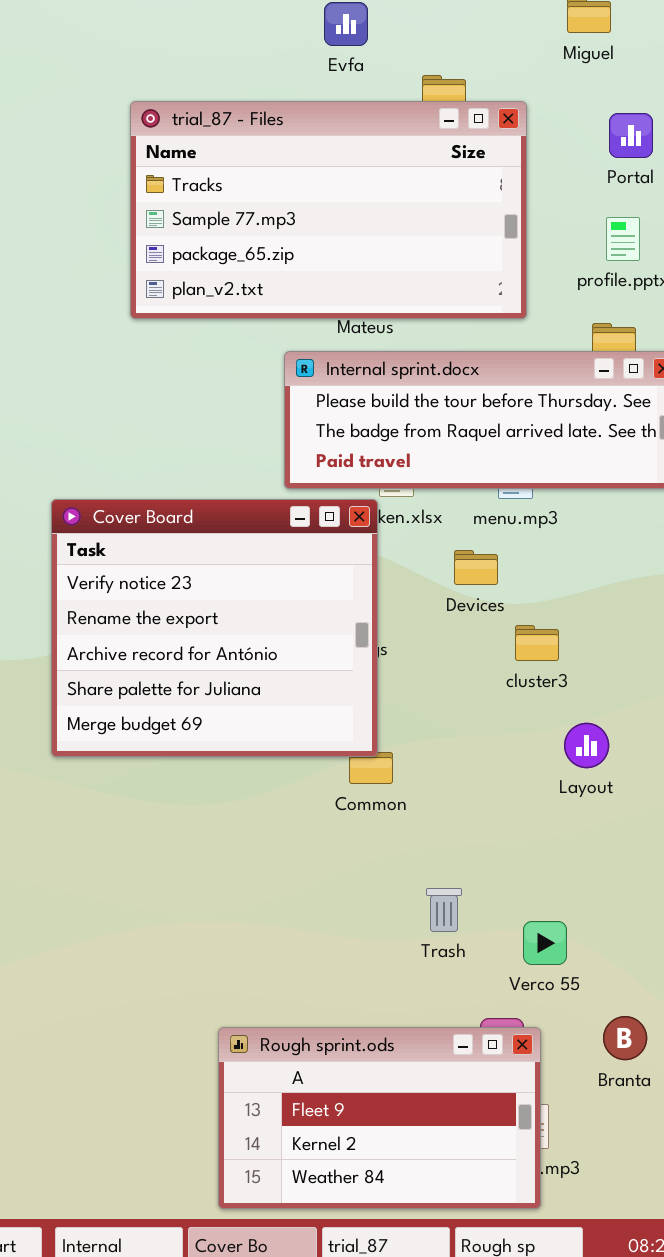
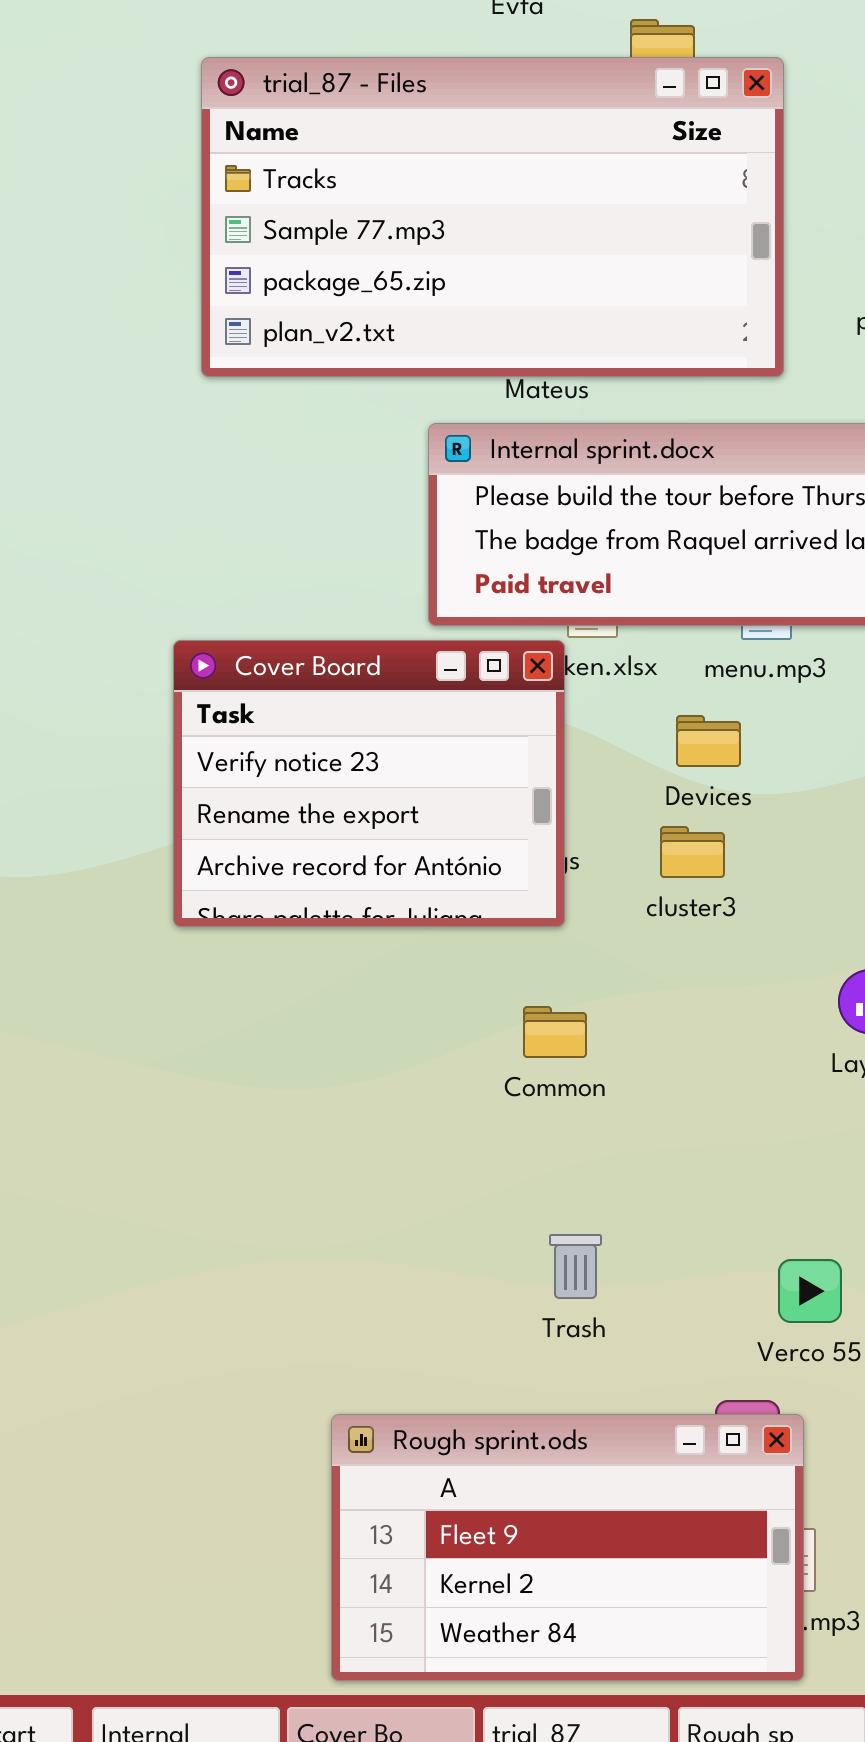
Cover Board: [51,499,378,757] -> [173,640,565,927], resized
cluster3: [515,625,559,661] -> [660,826,725,878], moved
Trash: [426,888,462,932] -> [549,1234,602,1299], moved

